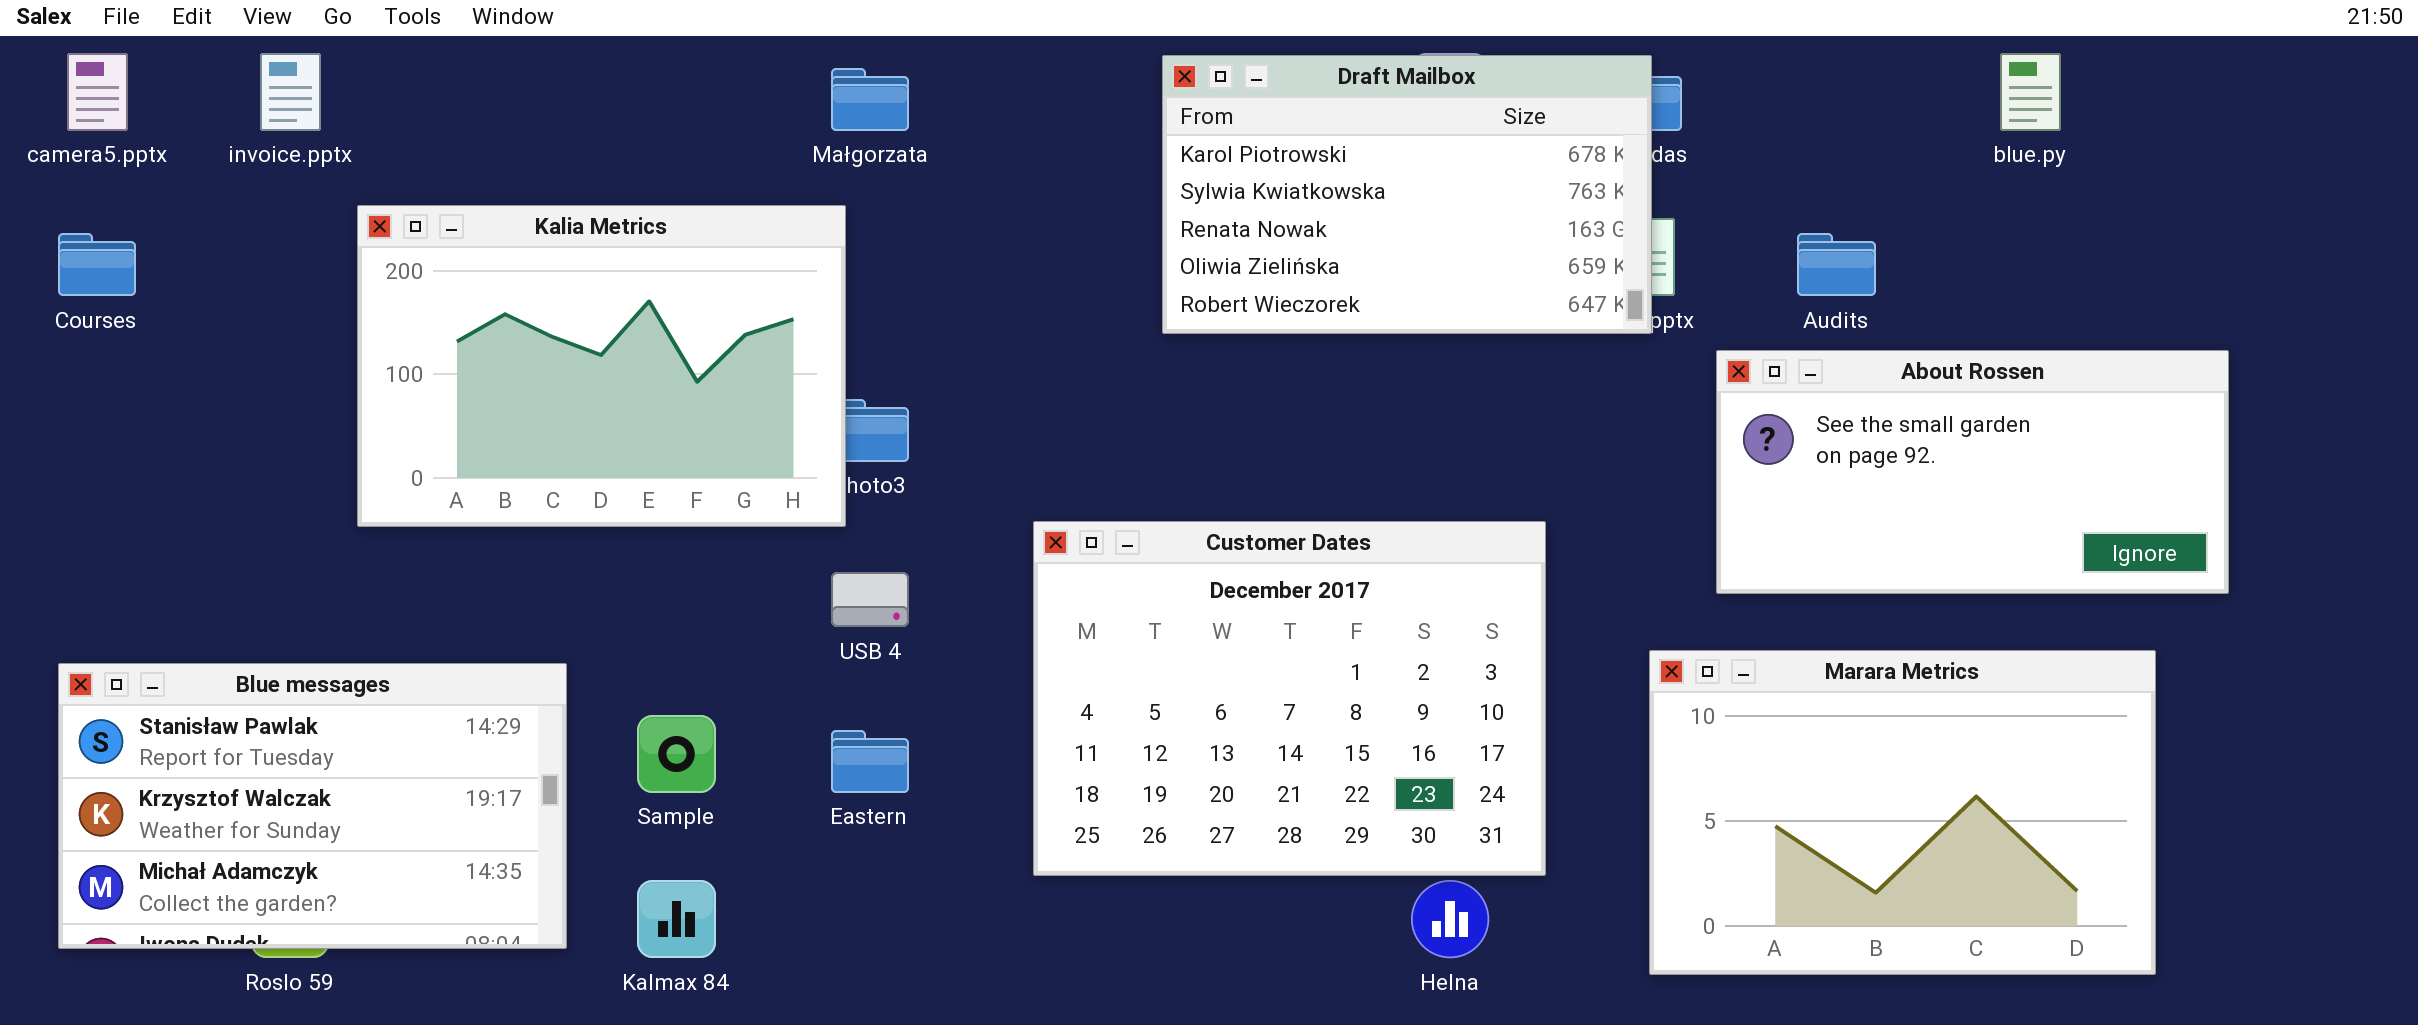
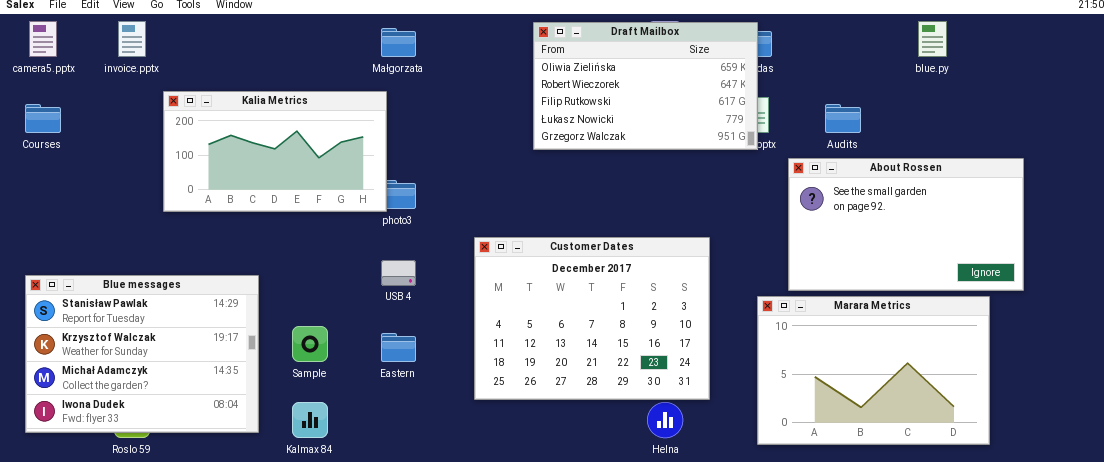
Draft Mailbox: [1162,55,1652,334] -> [533,22,758,150], scrolled down 3 rows
Kalia Metrics: [357,205,846,527] -> [163,91,387,212], resized
About Rossen: [1716,350,2229,594] -> [788,158,1024,291], resized
Blue messages: [58,663,567,949] -> [25,275,259,433], resized

